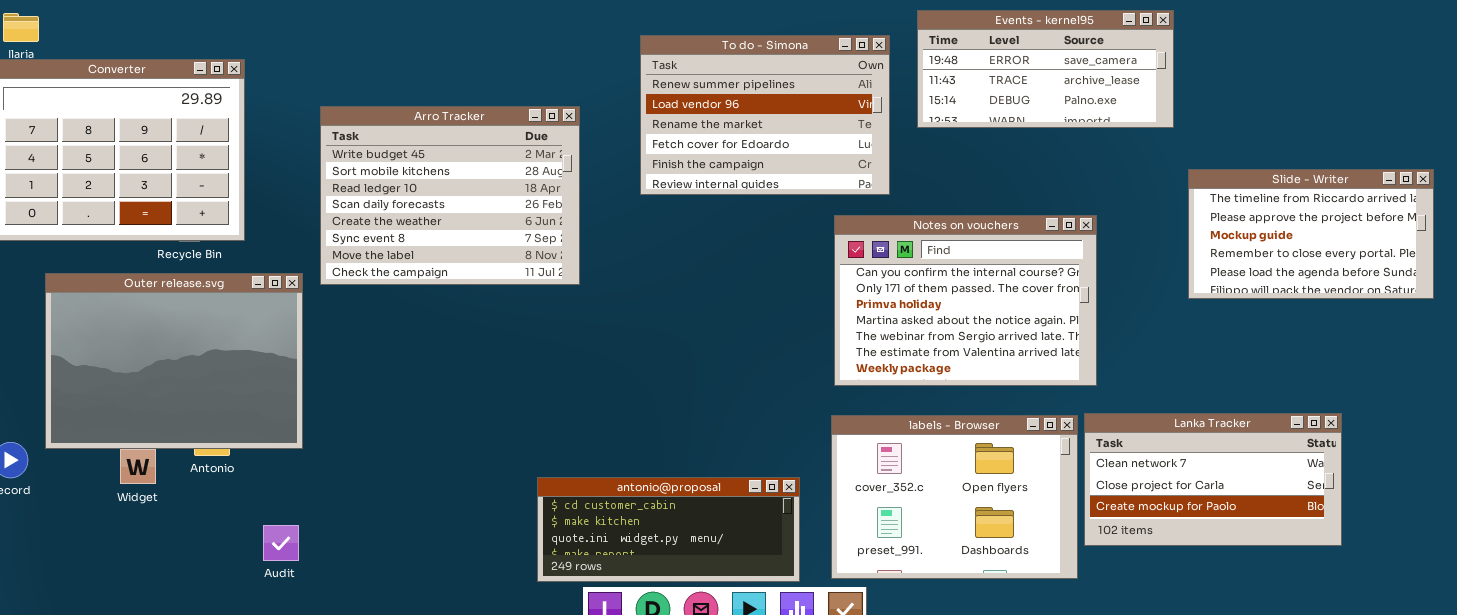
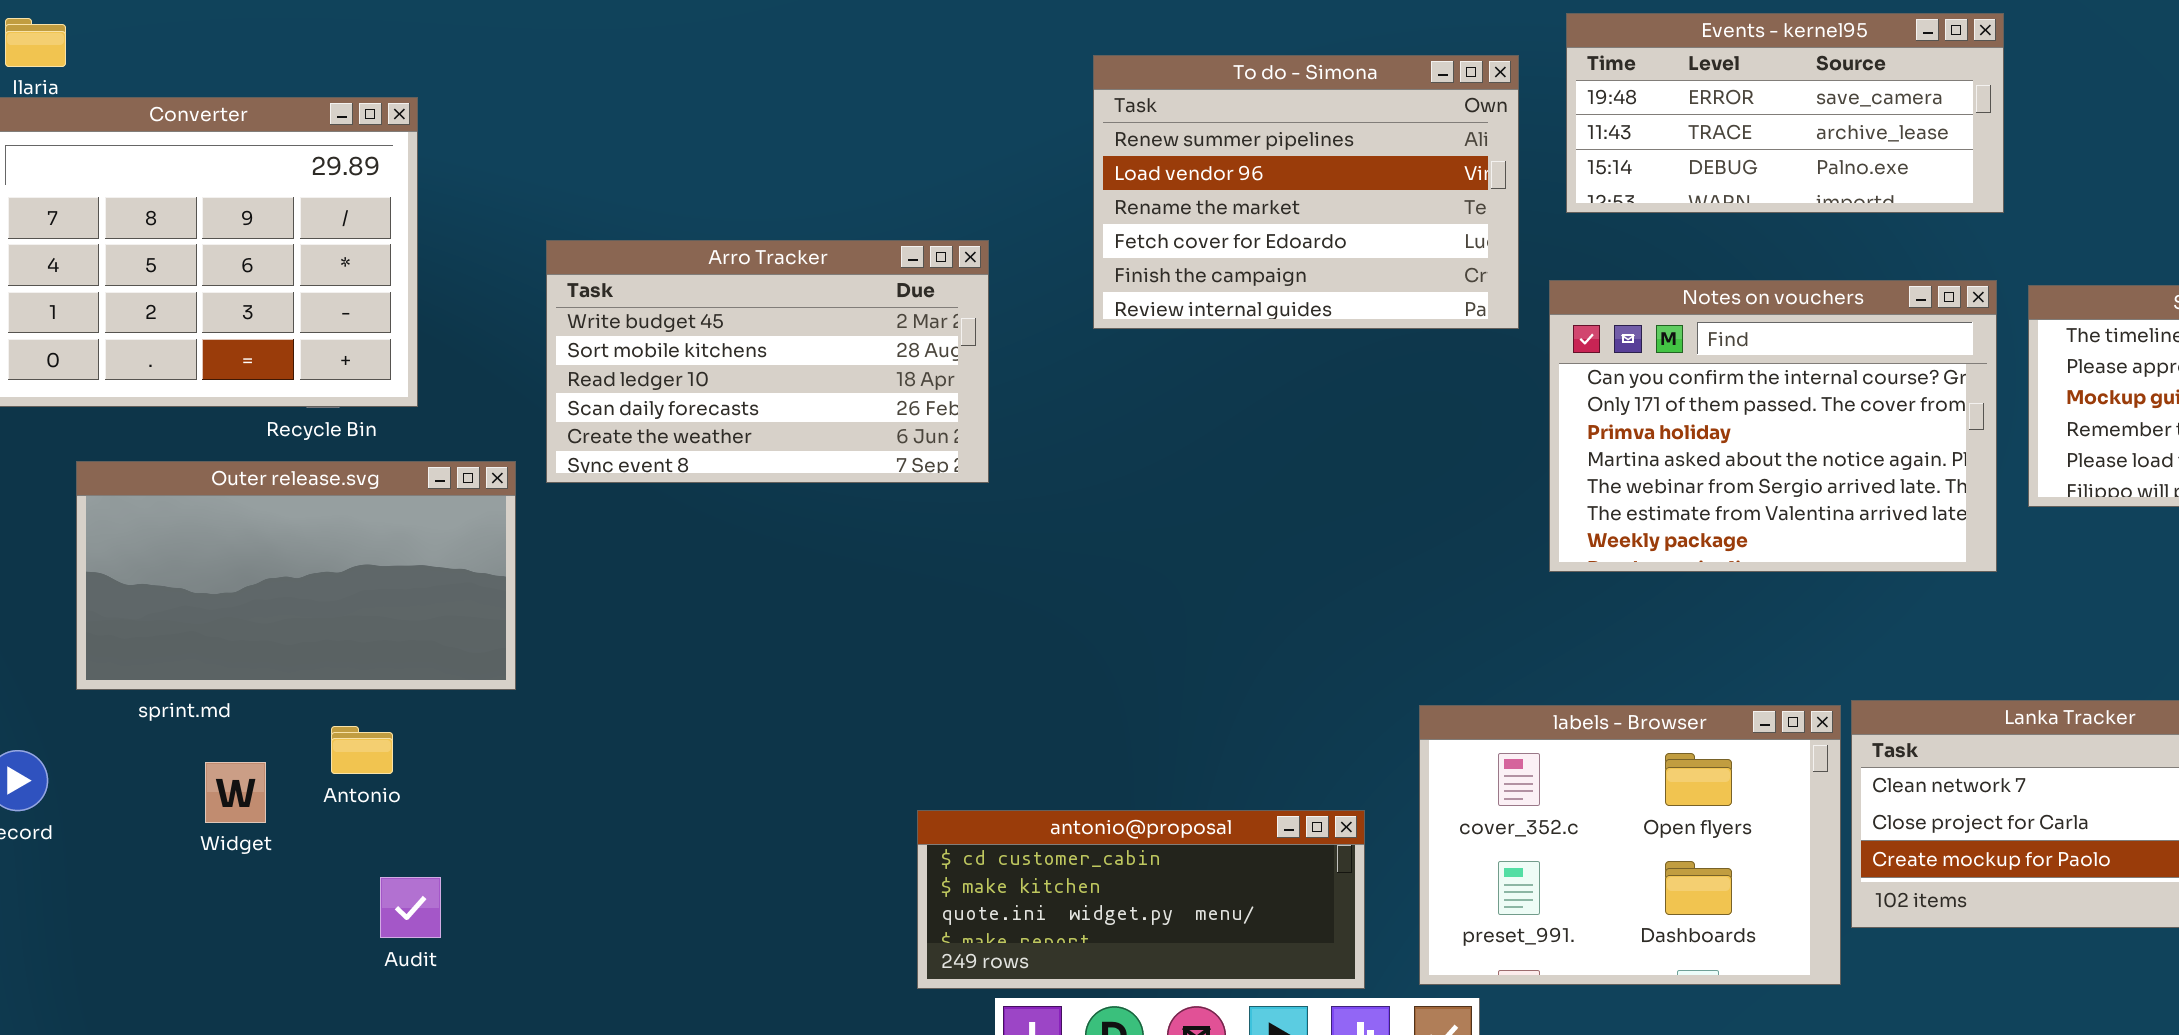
Arro Tracker: [320,106,580,285] -> [546,240,989,483], resized
Notes on vouchers: [834,215,1097,386] -> [1549,280,1997,572], moved
Outer release.svg: [45,273,303,449] -> [76,461,516,690], resized
Audit: [263,525,299,561] -> [380,877,441,938], moved

